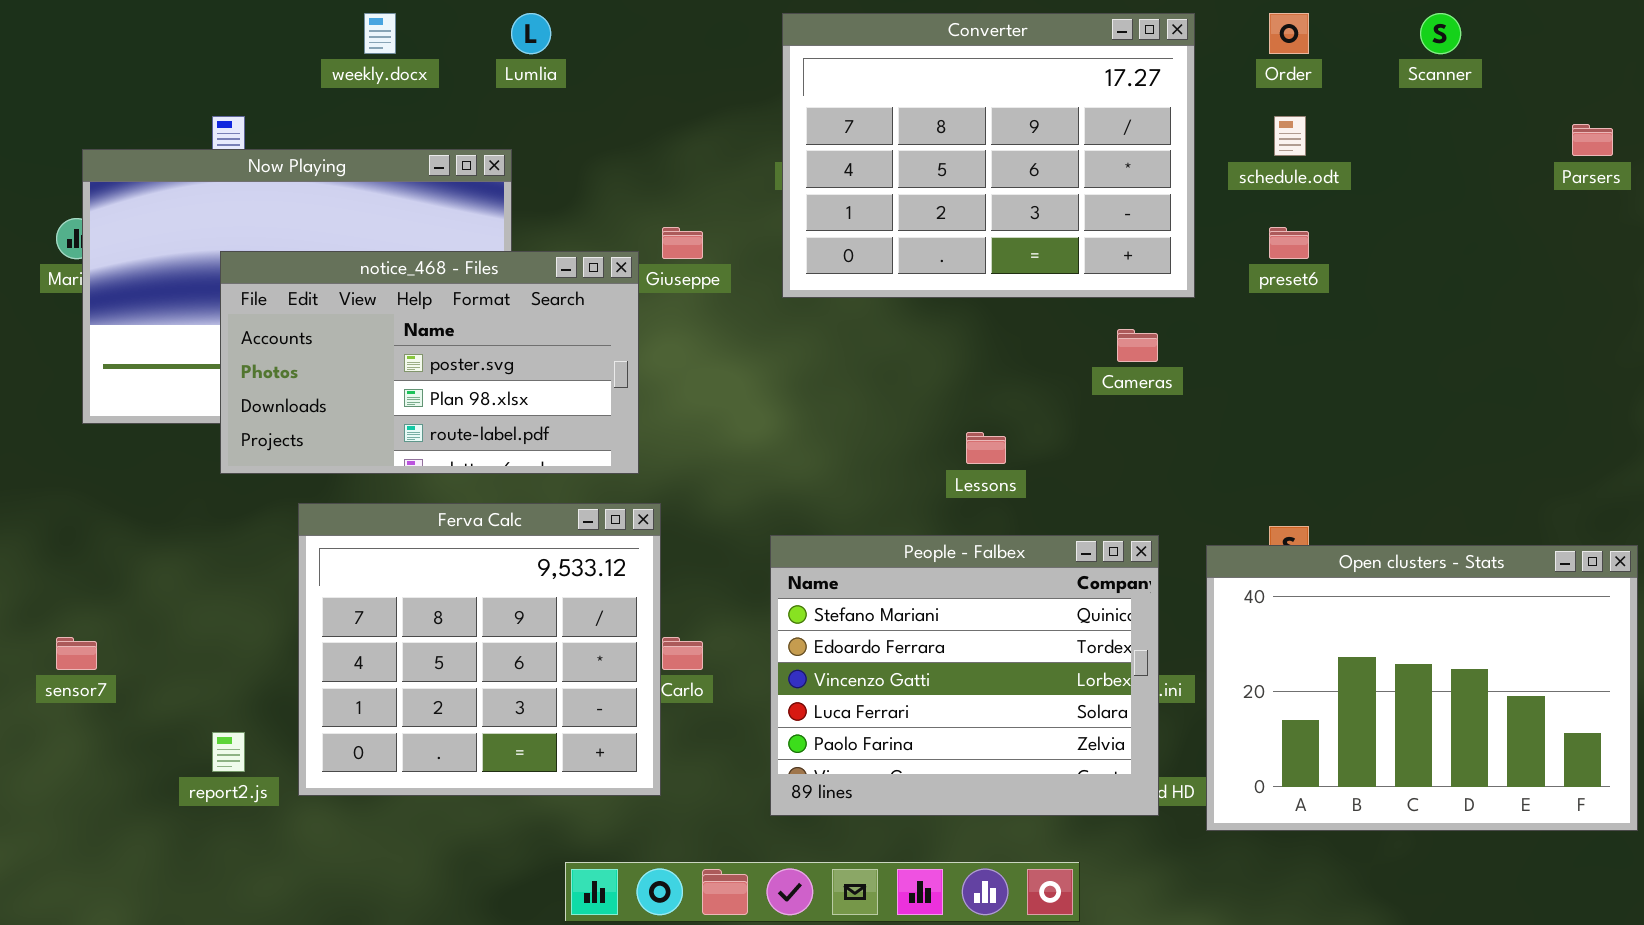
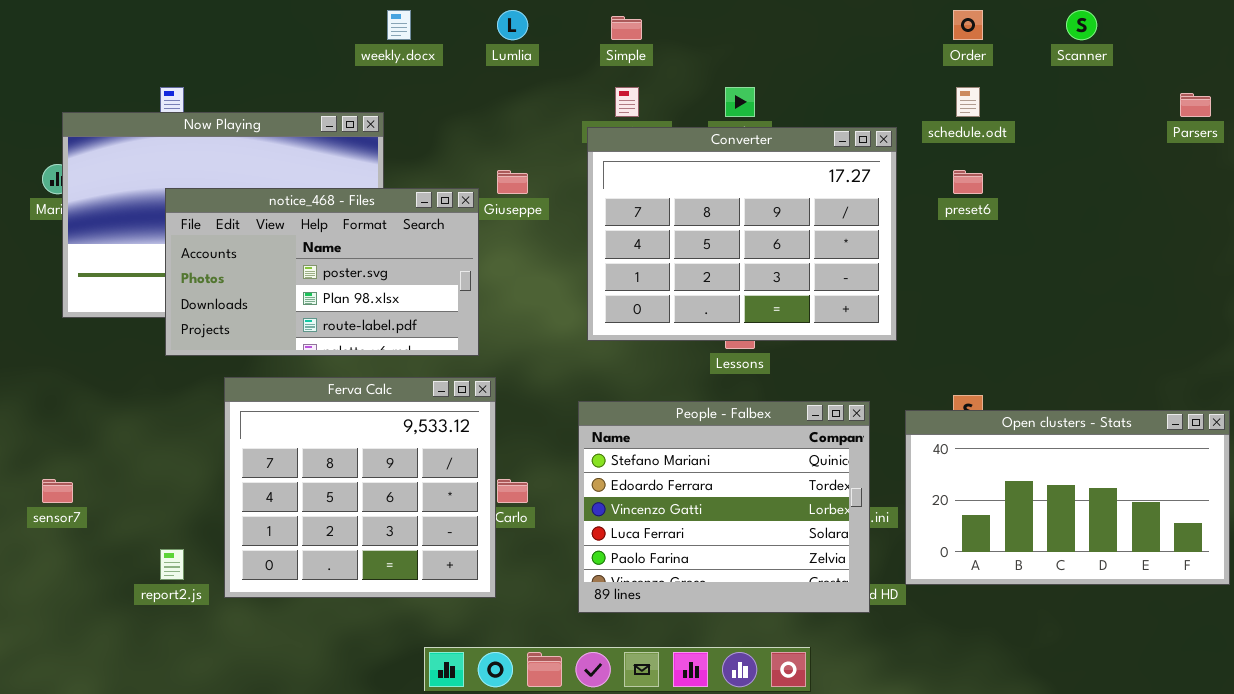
weekly.docx: [364,13,396,54] -> [387,10,411,40], moved
Lumlia: [511,13,551,54] -> [497,10,528,40], moved
Converter: [782,13,1195,298] -> [587,127,897,341], moved
Open clusters - Stats: [1206,545,1638,831] -> [905,410,1230,585], resized

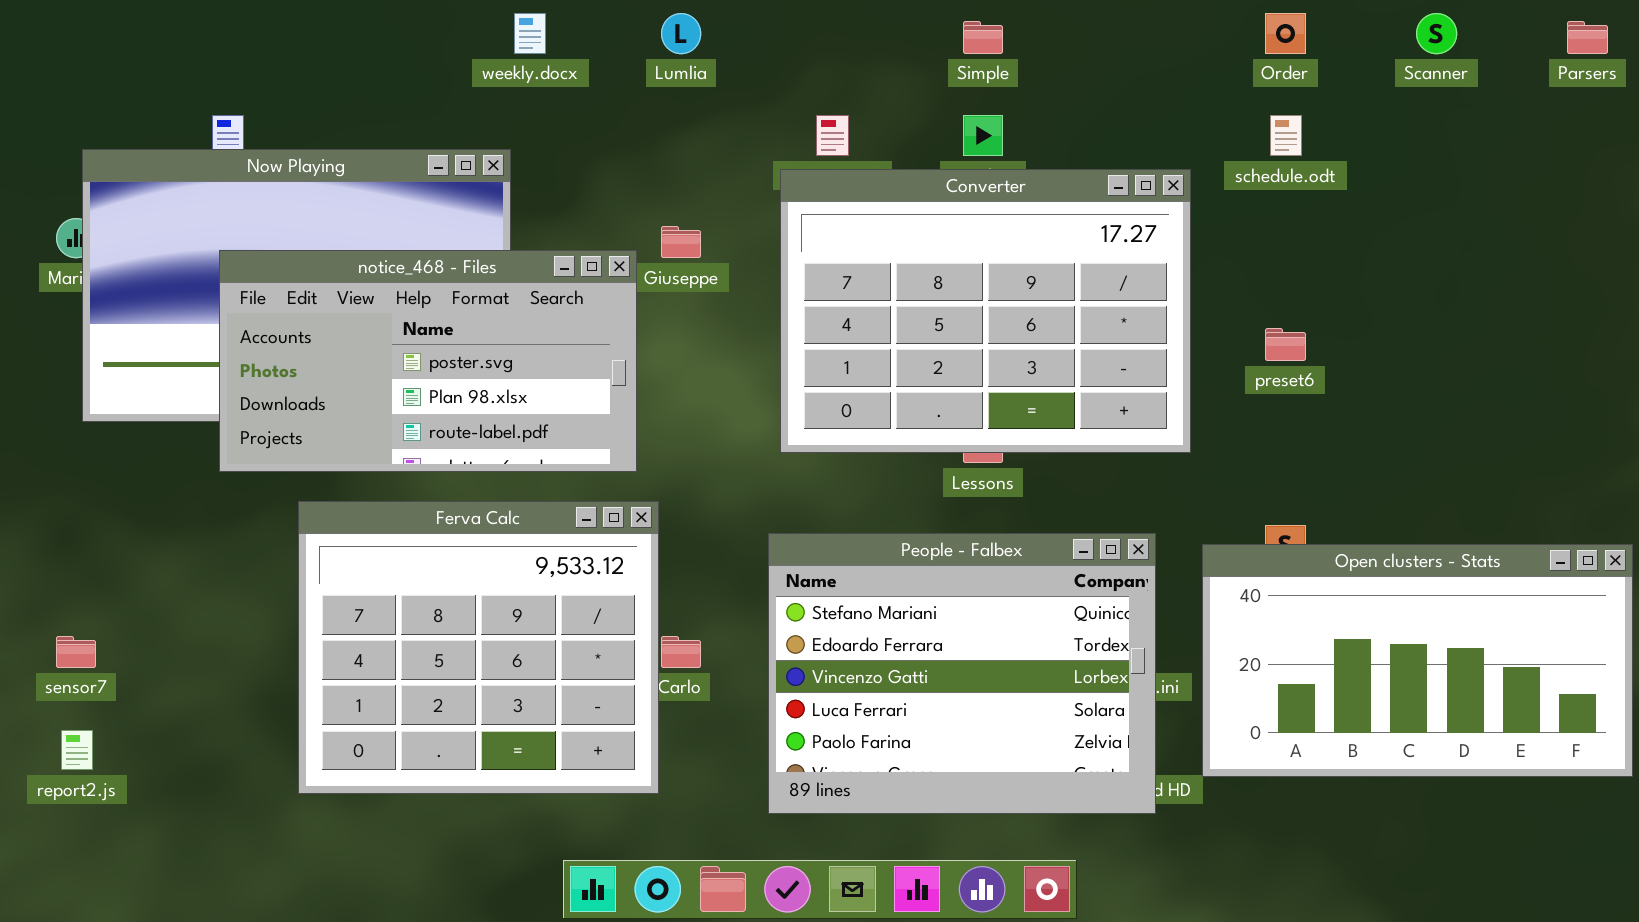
Simple: [611,16,642,40] -> [963,21,1003,54], moved
Parsers: [1180,93,1211,117] -> [1567,21,1608,54], moved
preset6: [953,170,983,194] -> [1265,328,1306,361], moved
report2.js: [160,549,184,580] -> [61,730,93,770], moved

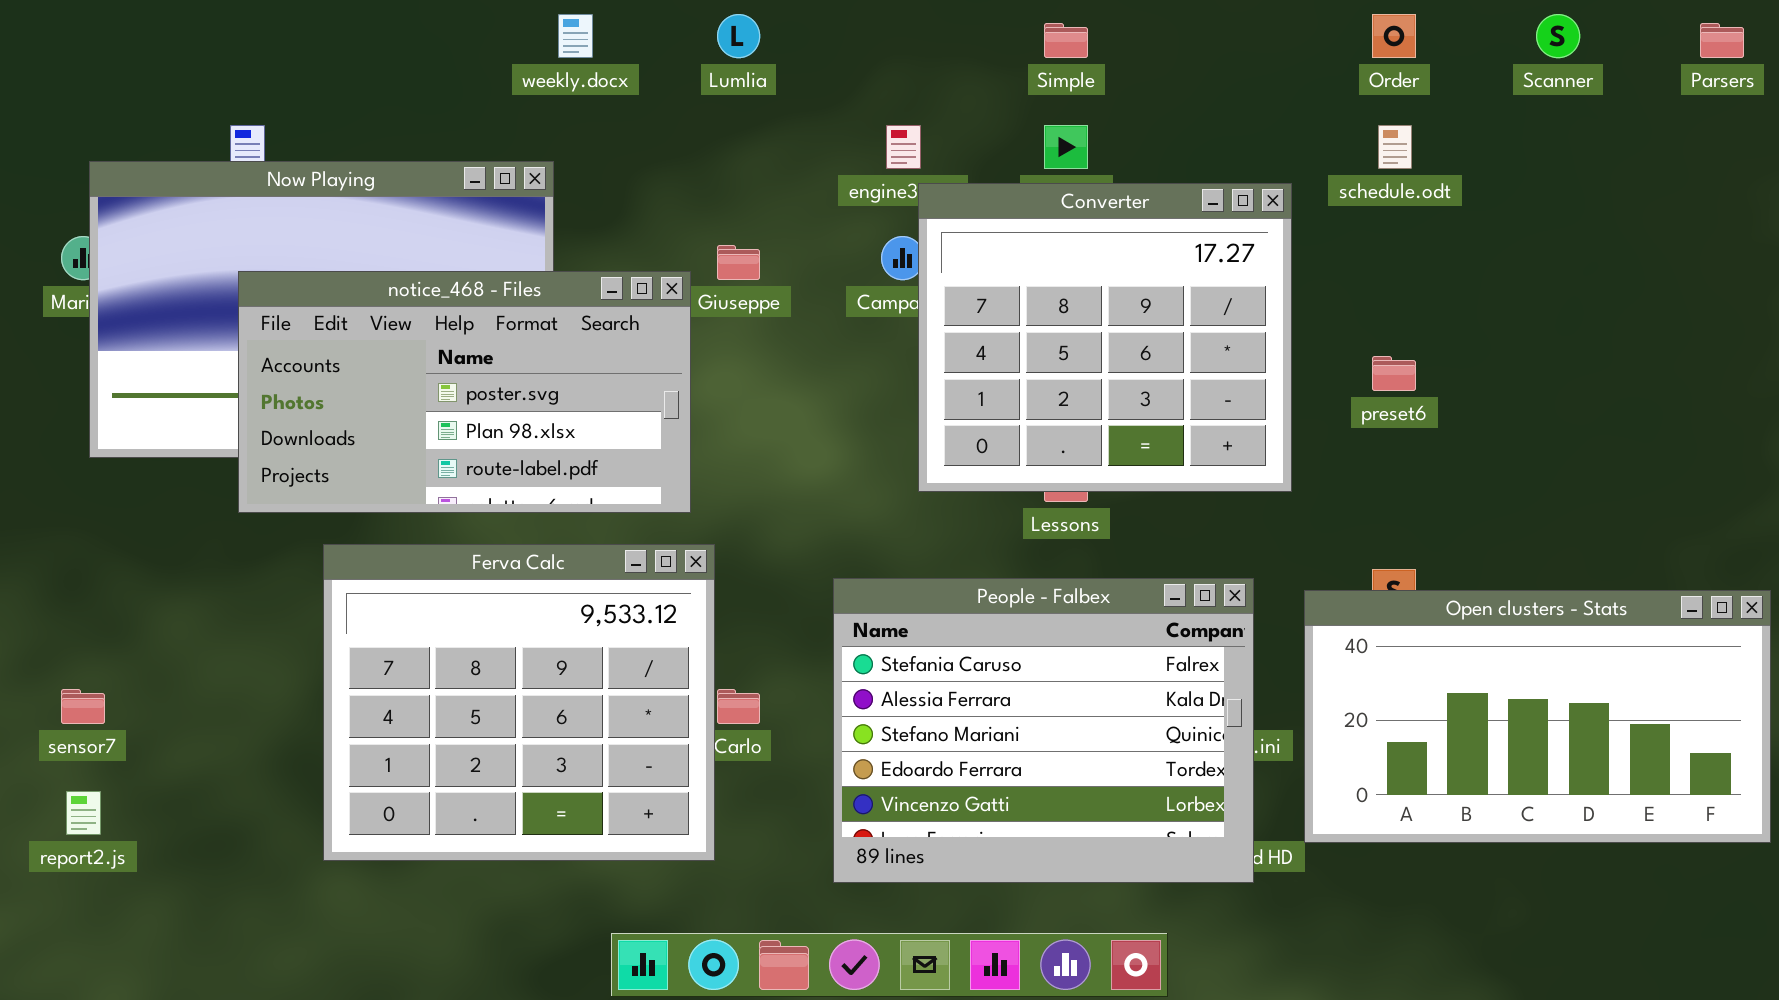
Converter: [780,169,1191,453] -> [918,183,1292,492], resized
People - Falbex: [768,533,1156,814] -> [833,578,1254,883], scrolled up 2 rows

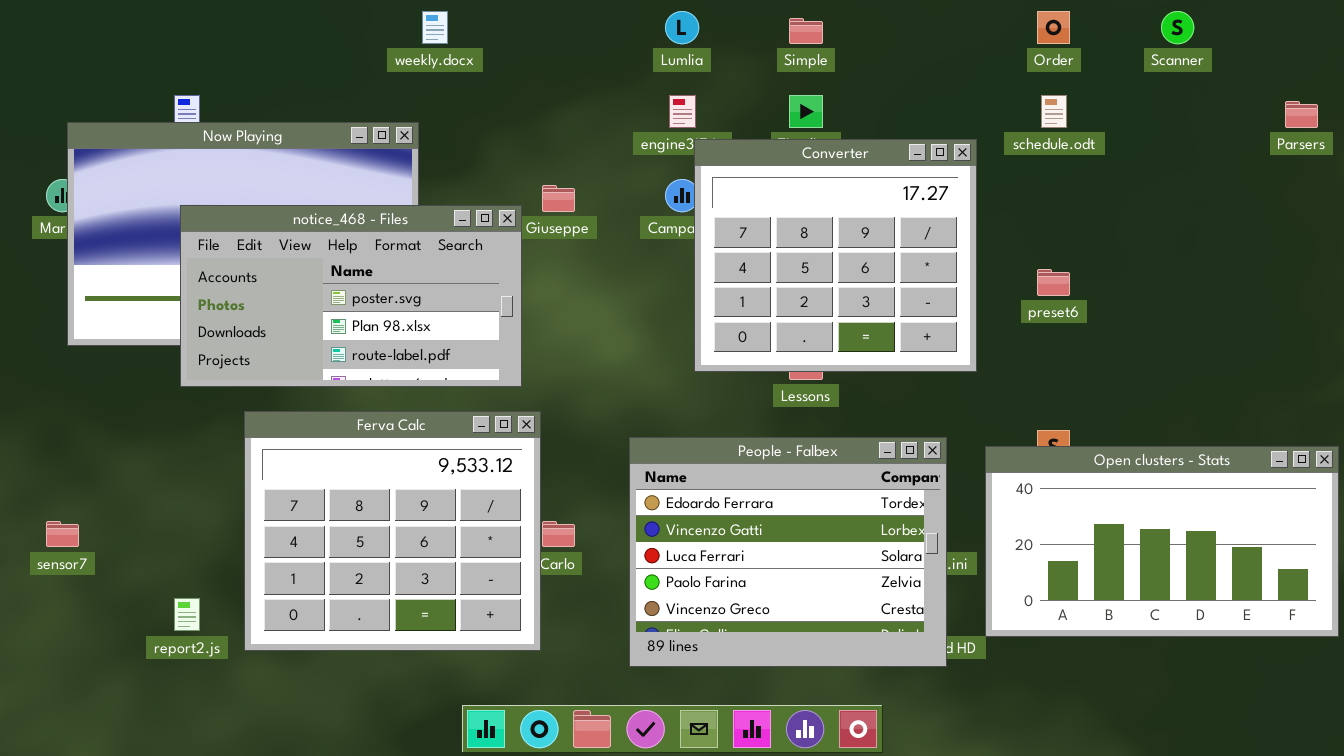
Lumlia: [717,14,760,58] -> [665,11,699,44], moved
Parsers: [1700,23,1744,58] -> [1285,101,1318,128], moved
People - Falbex: [833,578,1254,883] -> [629,437,947,667], scrolled down 3 rows
report2.js: [66,791,101,835] -> [174,598,200,631], moved

